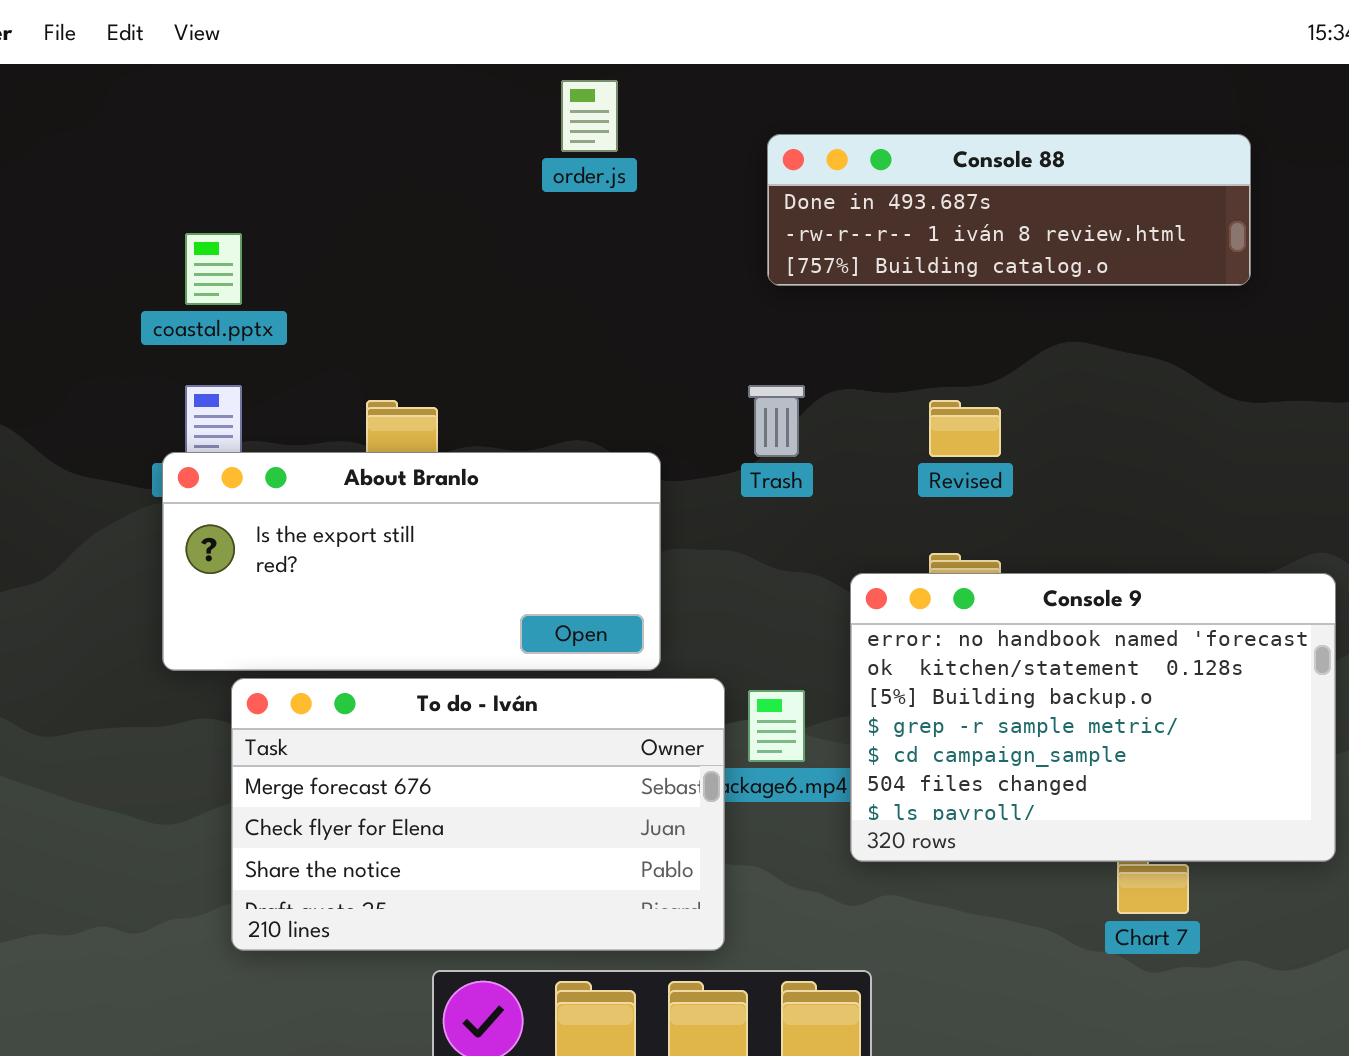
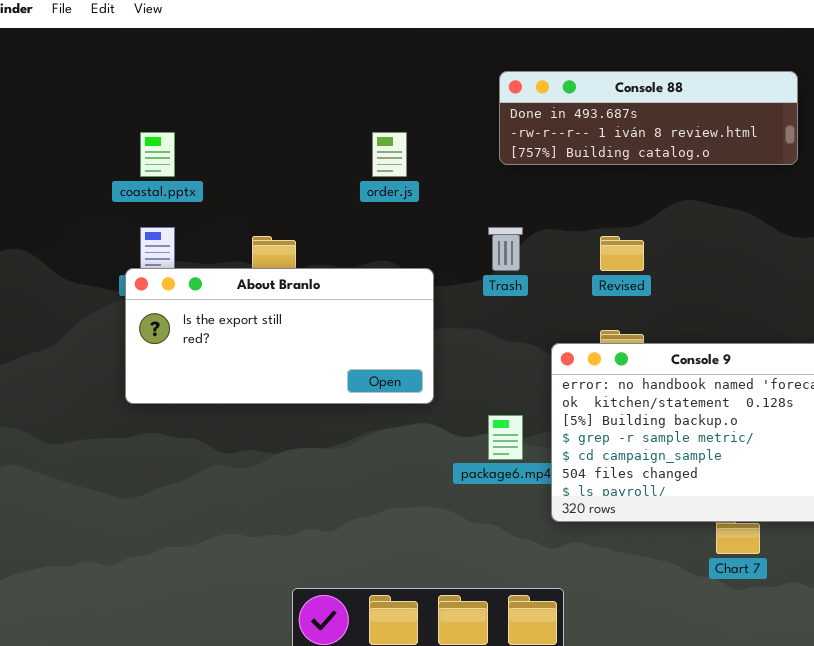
order.js: [561,80,618,152] -> [372,132,407,177], moved
To do - Iván: [231,678,725,951] -> none, closed

